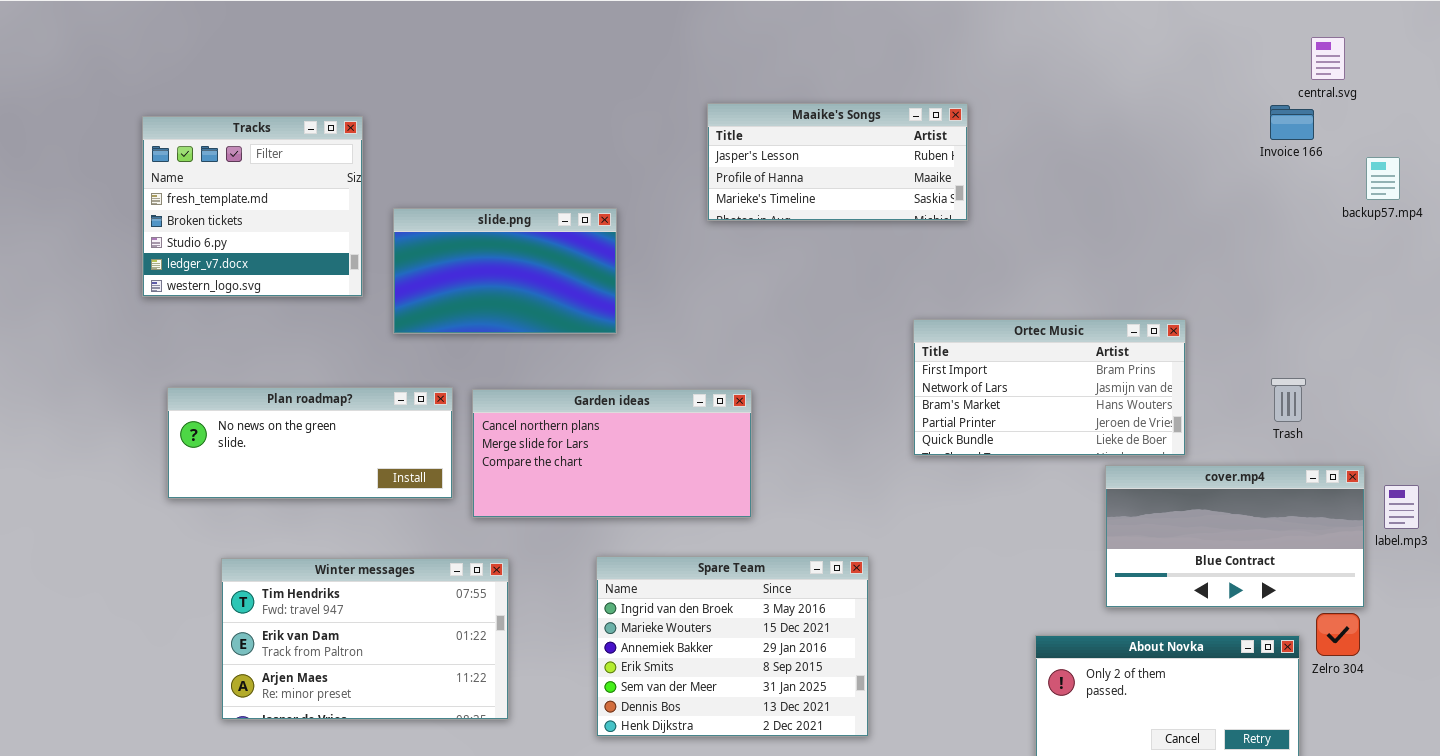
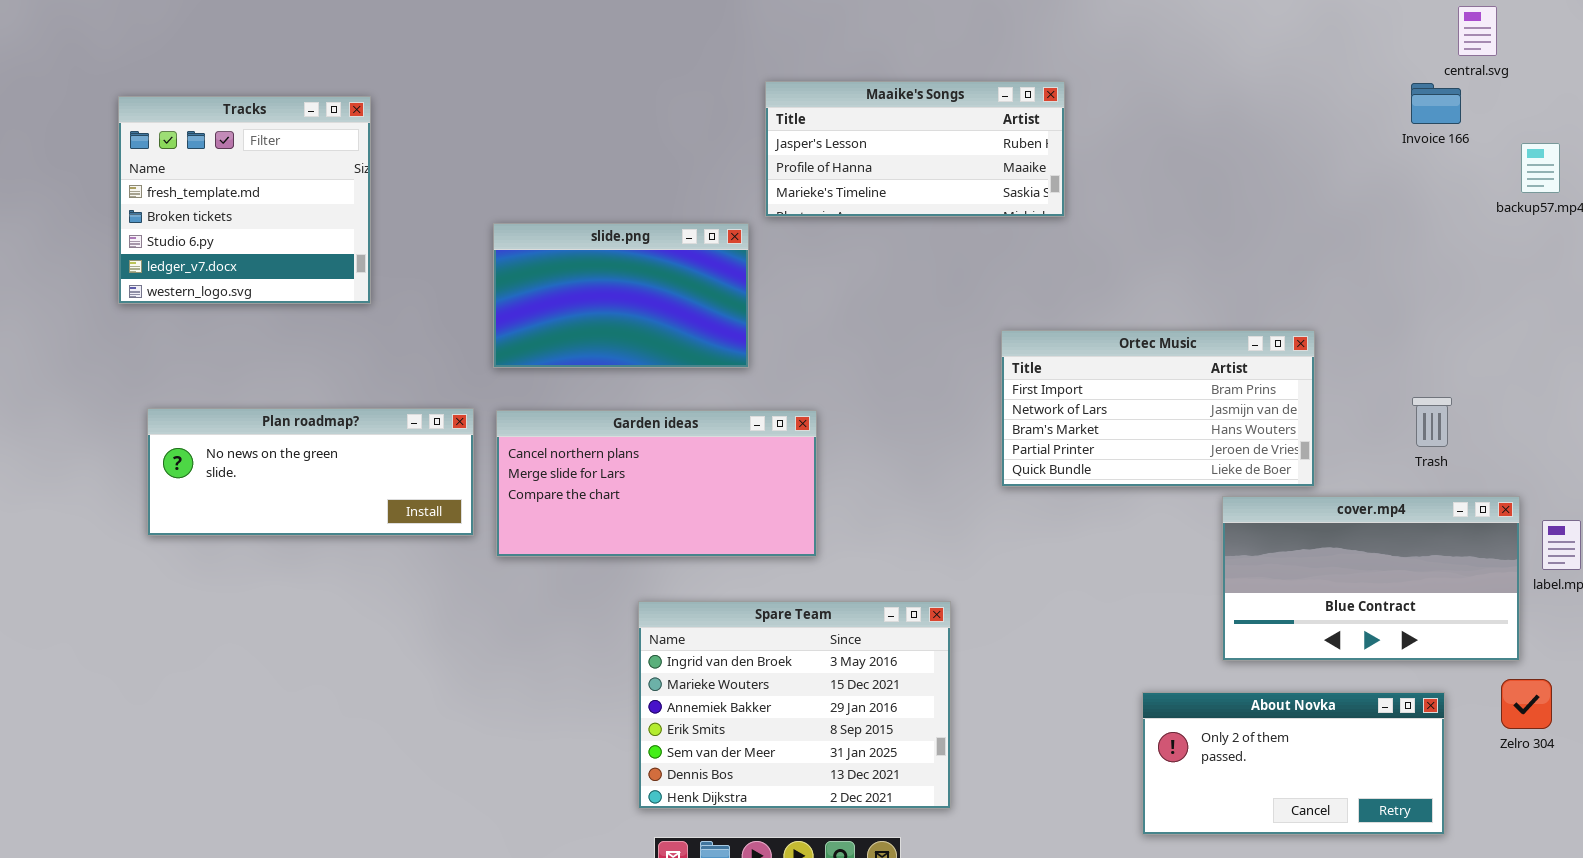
slide.png: [393,208,617,334] -> [493,223,749,368], moved
Winter messages: [221,558,509,720] -> none, closed
Zelro 304: [1316,613,1360,656] -> [1501,679,1552,729], moved

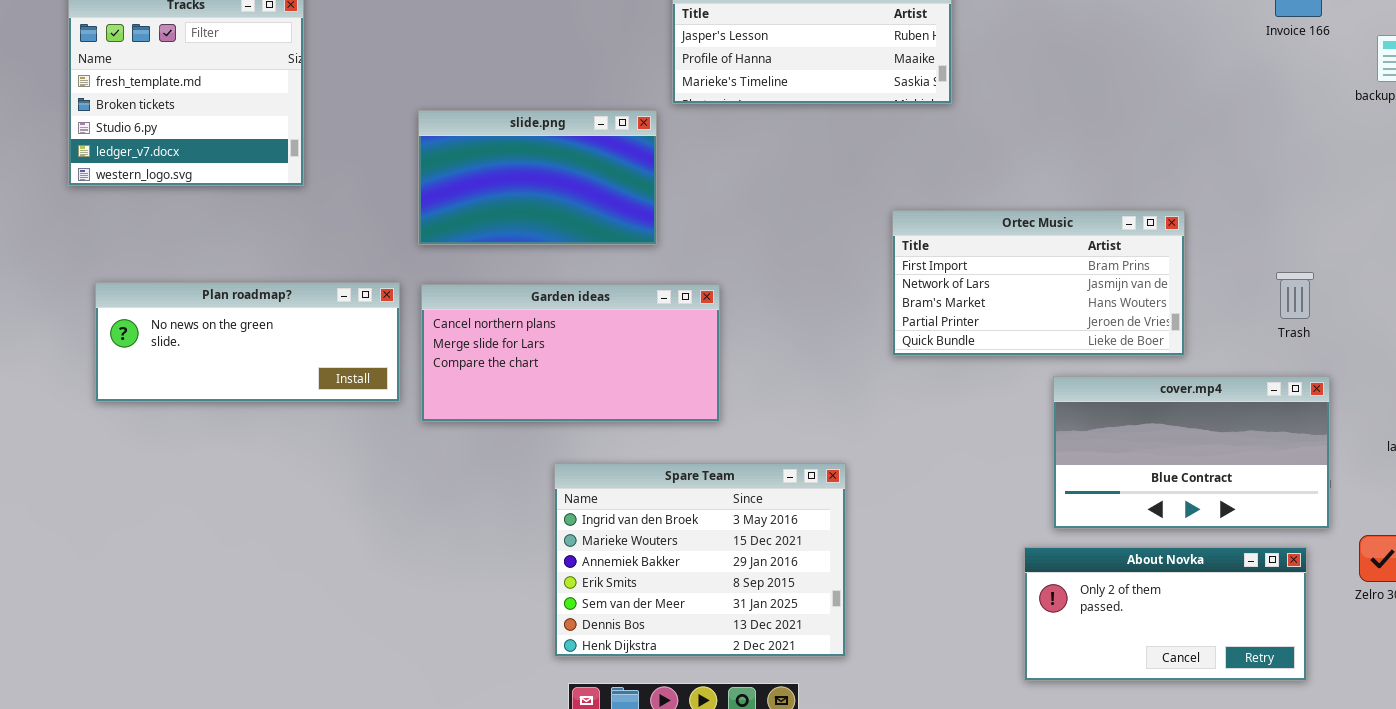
cover.mp4: [1222,496,1520,661] -> [1053,376,1330,529], moved

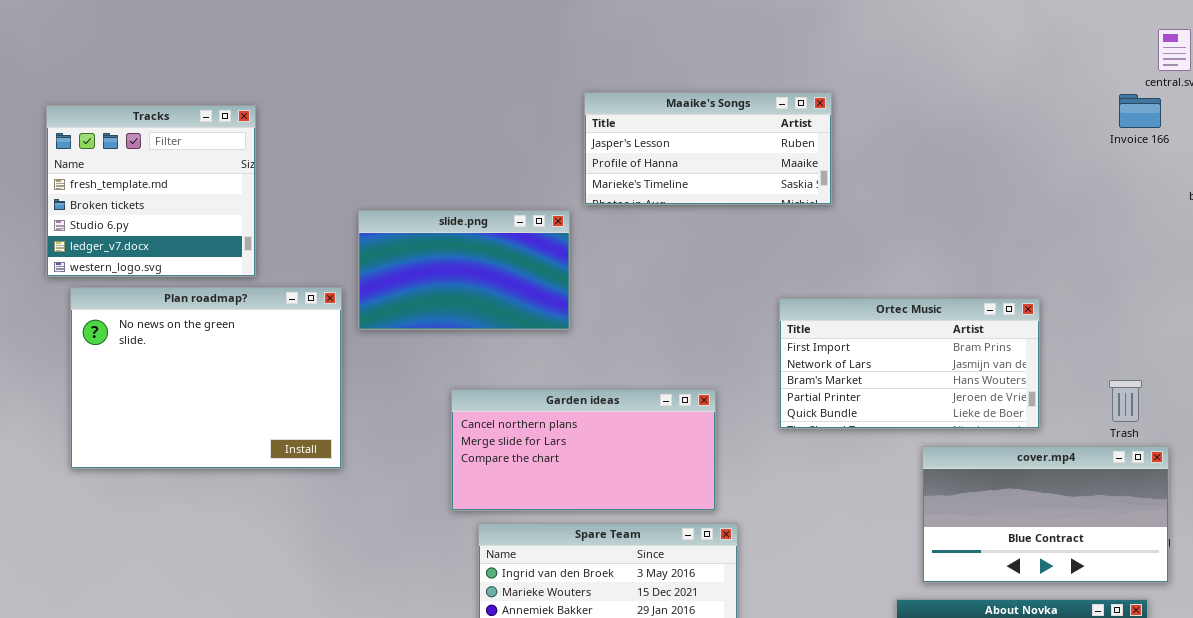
Trash: [1276,272,1314,319] -> [1109,380,1142,422], moved
Plan roadmap?: [95,282,400,402] -> [70,287,342,469], resized
Garden ideas: [421,284,720,422] -> [451,389,716,511], moved

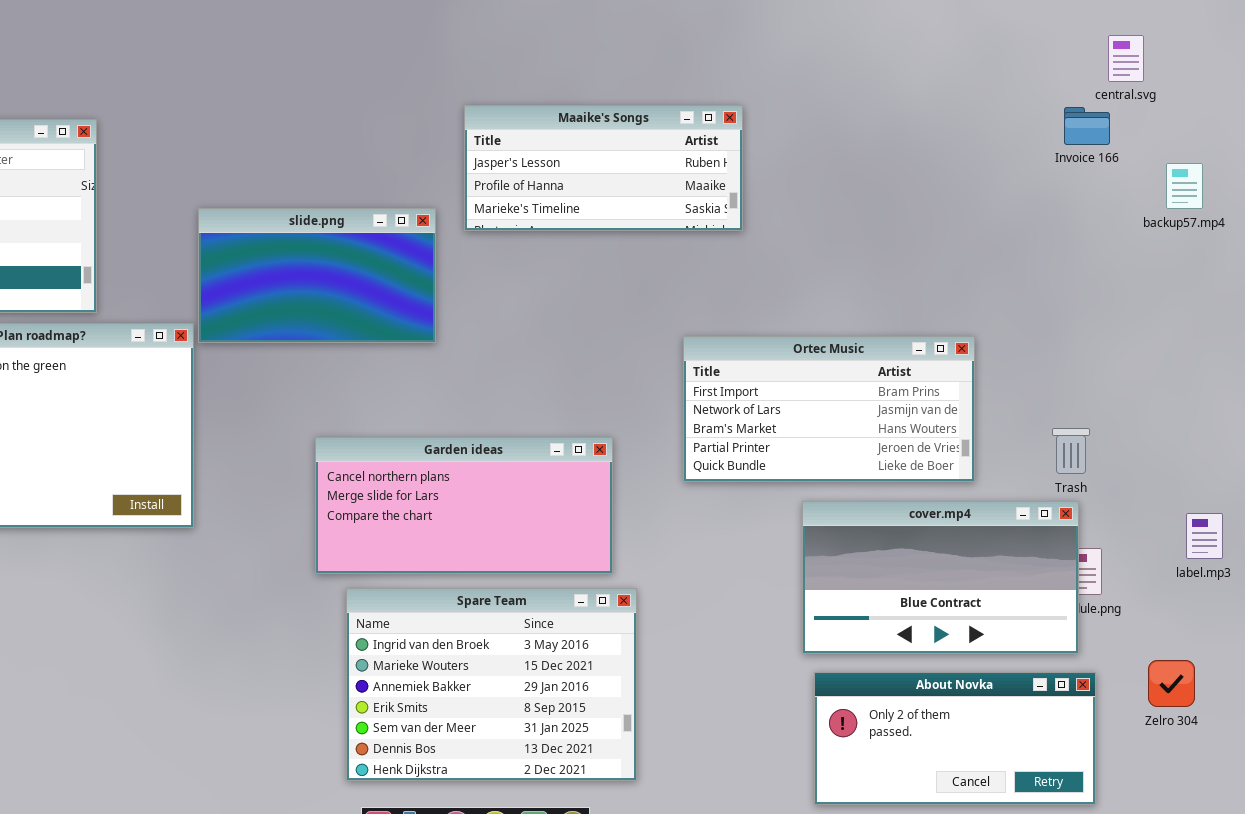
slide.png: [358,210,570,330] -> [198,208,436,343], moved
cover.mp4: [922,446,1169,583] -> [802,501,1079,654], moved

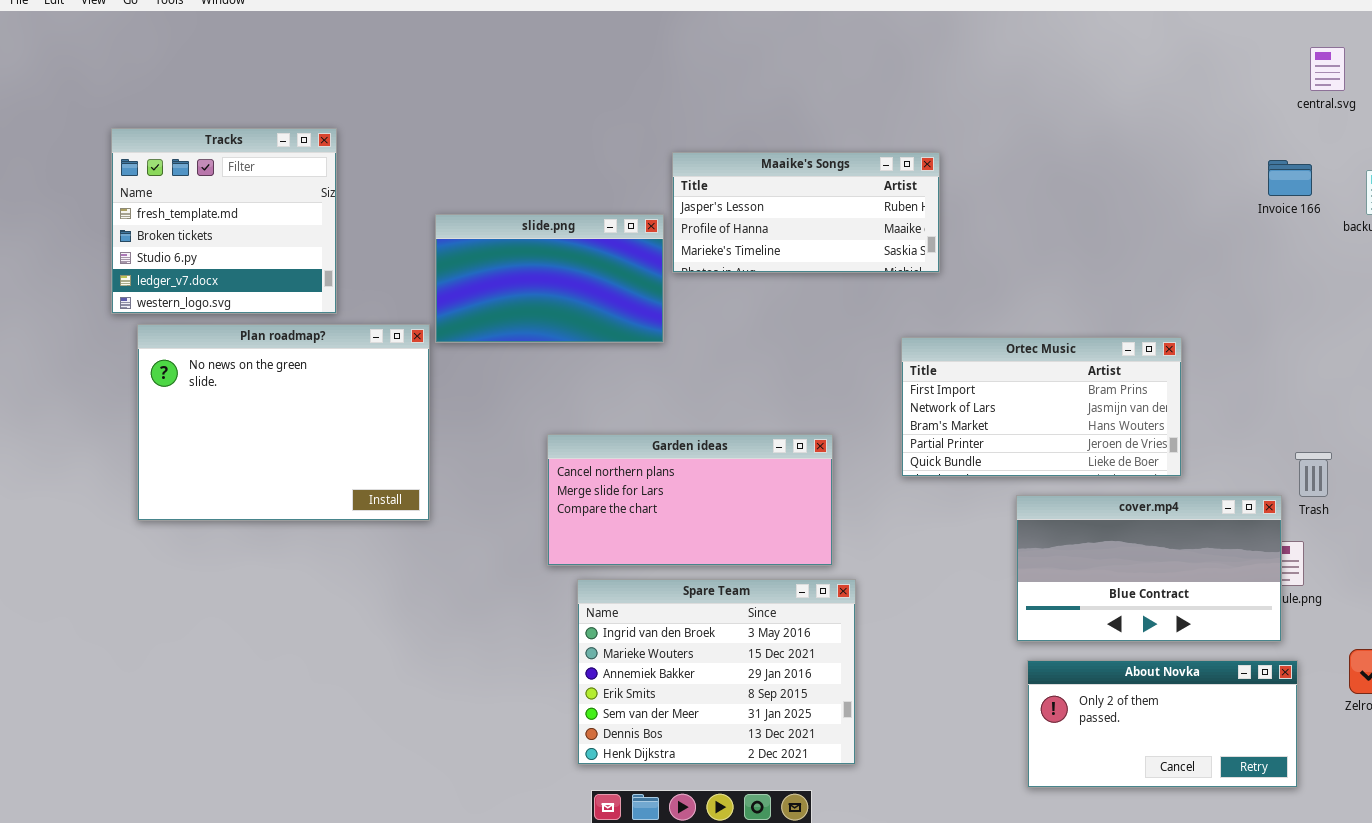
Maaike's Songs: [464,105,743,231] -> [672,152,940,273], moved
Invoice 166: [1064,107,1110,145] -> [1268,160,1312,196], moved
Trash: [1052,428,1090,474] -> [1295,452,1332,497], moved

